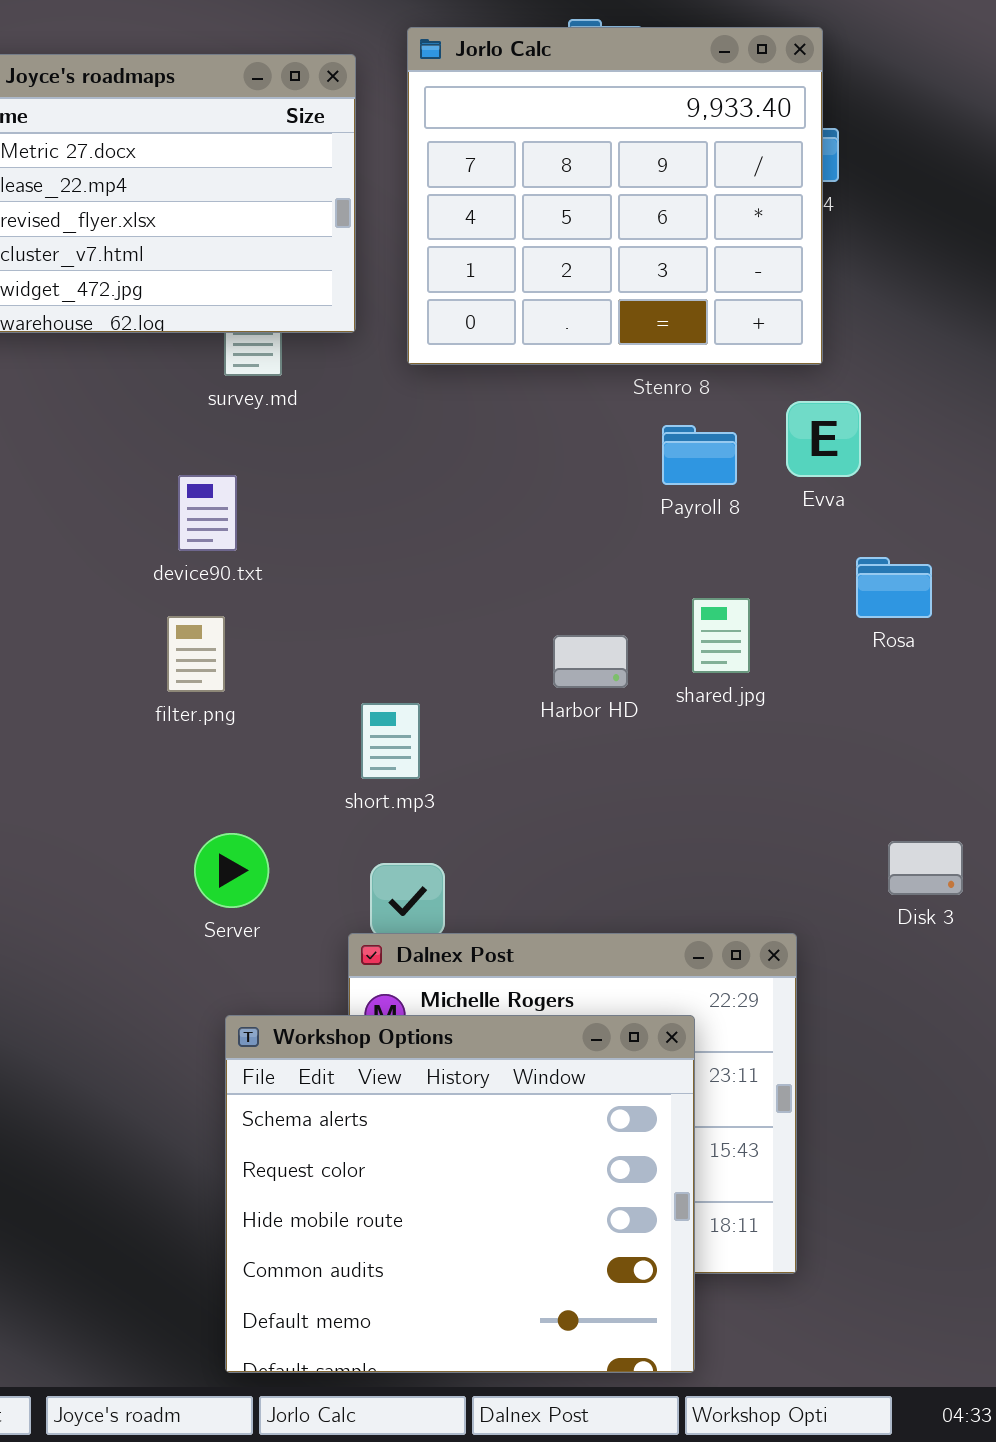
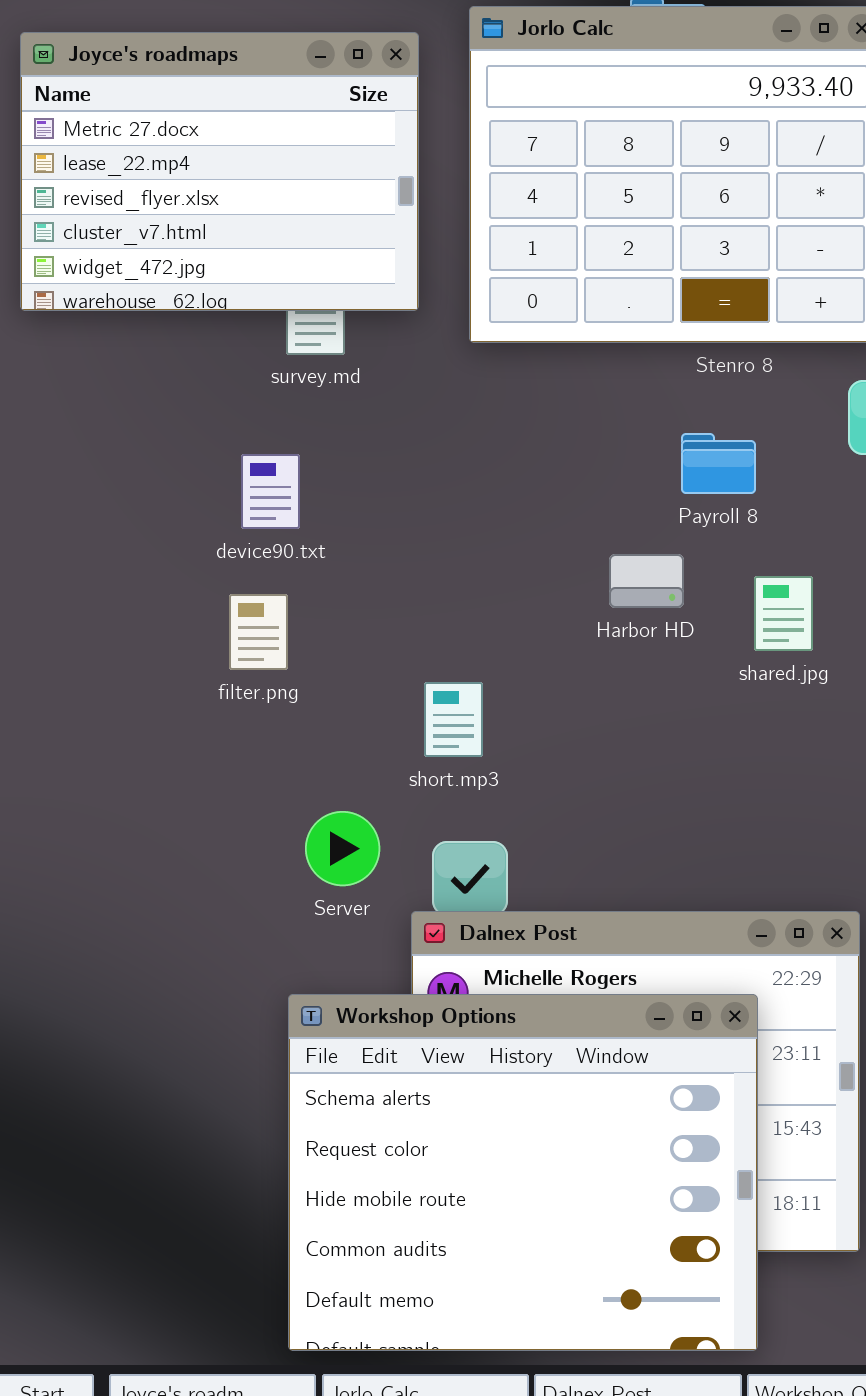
Payroll 8: [662,425,737,485] -> [681,433,756,494], moved
Harbor HD: [553,635,628,688] -> [609,554,684,608], moved
Server: [194,833,269,908] -> [305,811,380,886], moved

